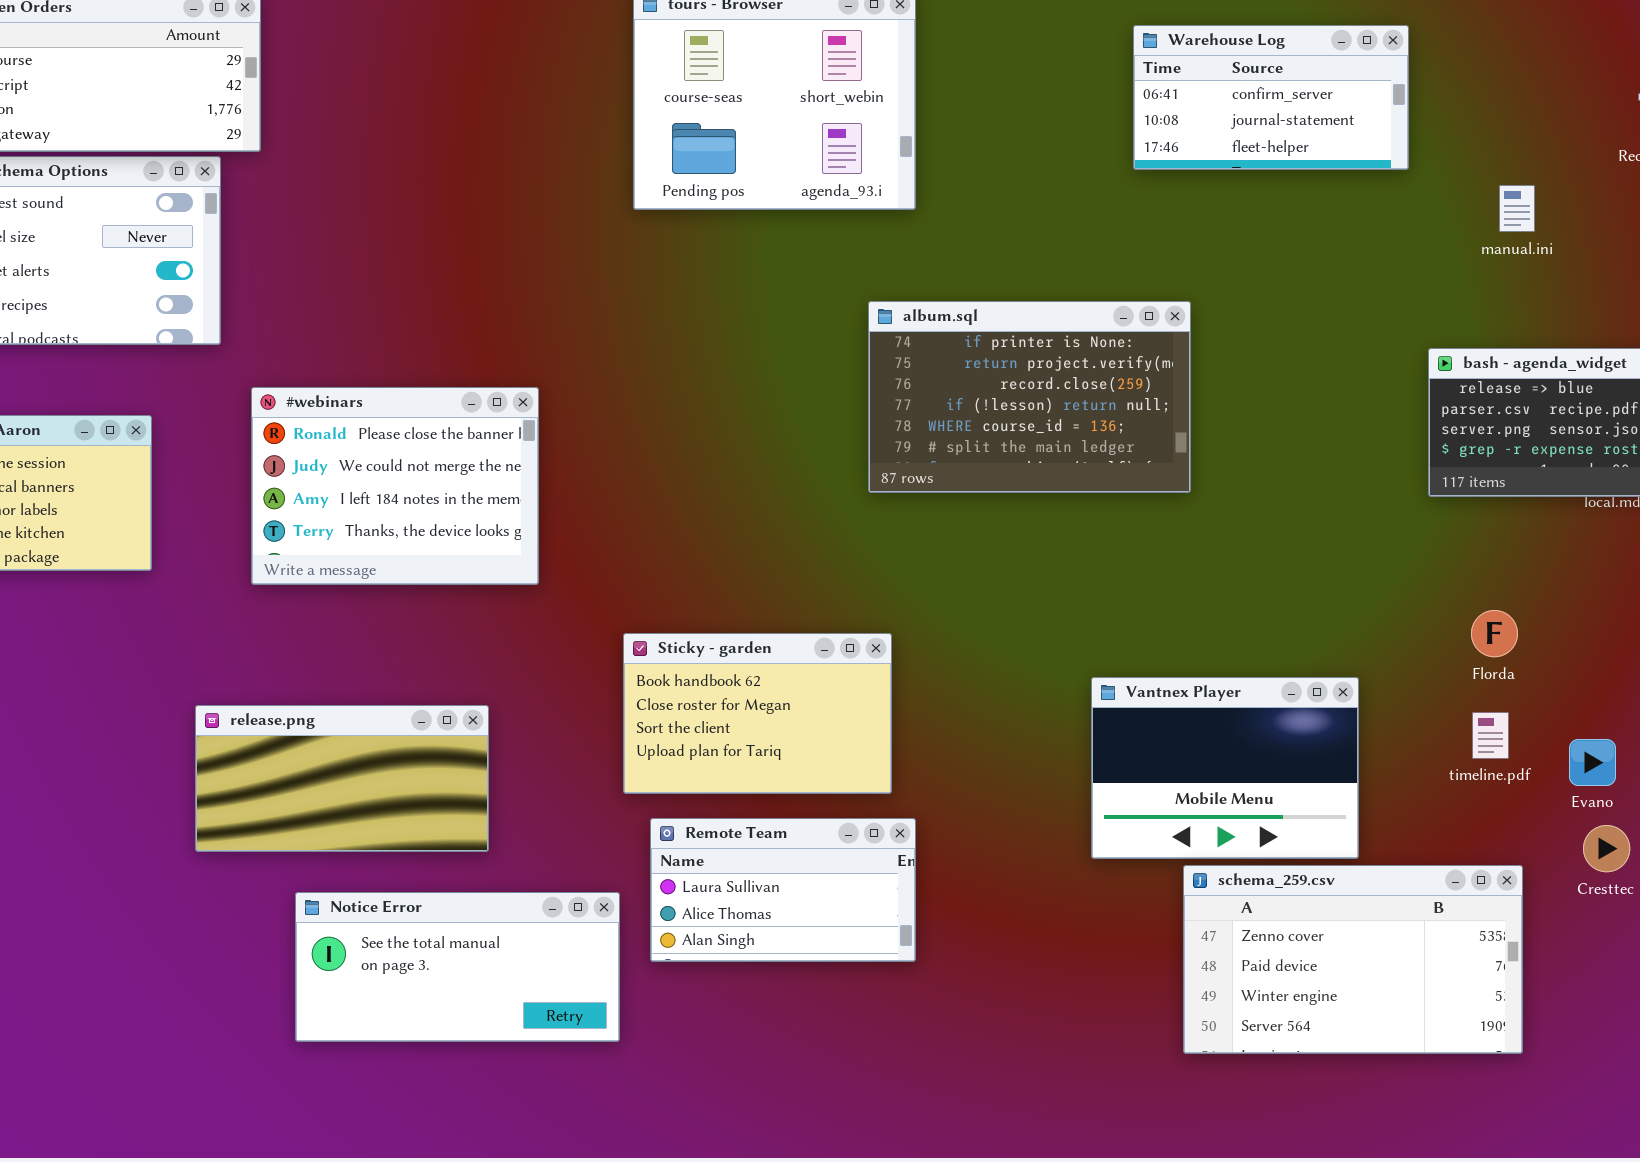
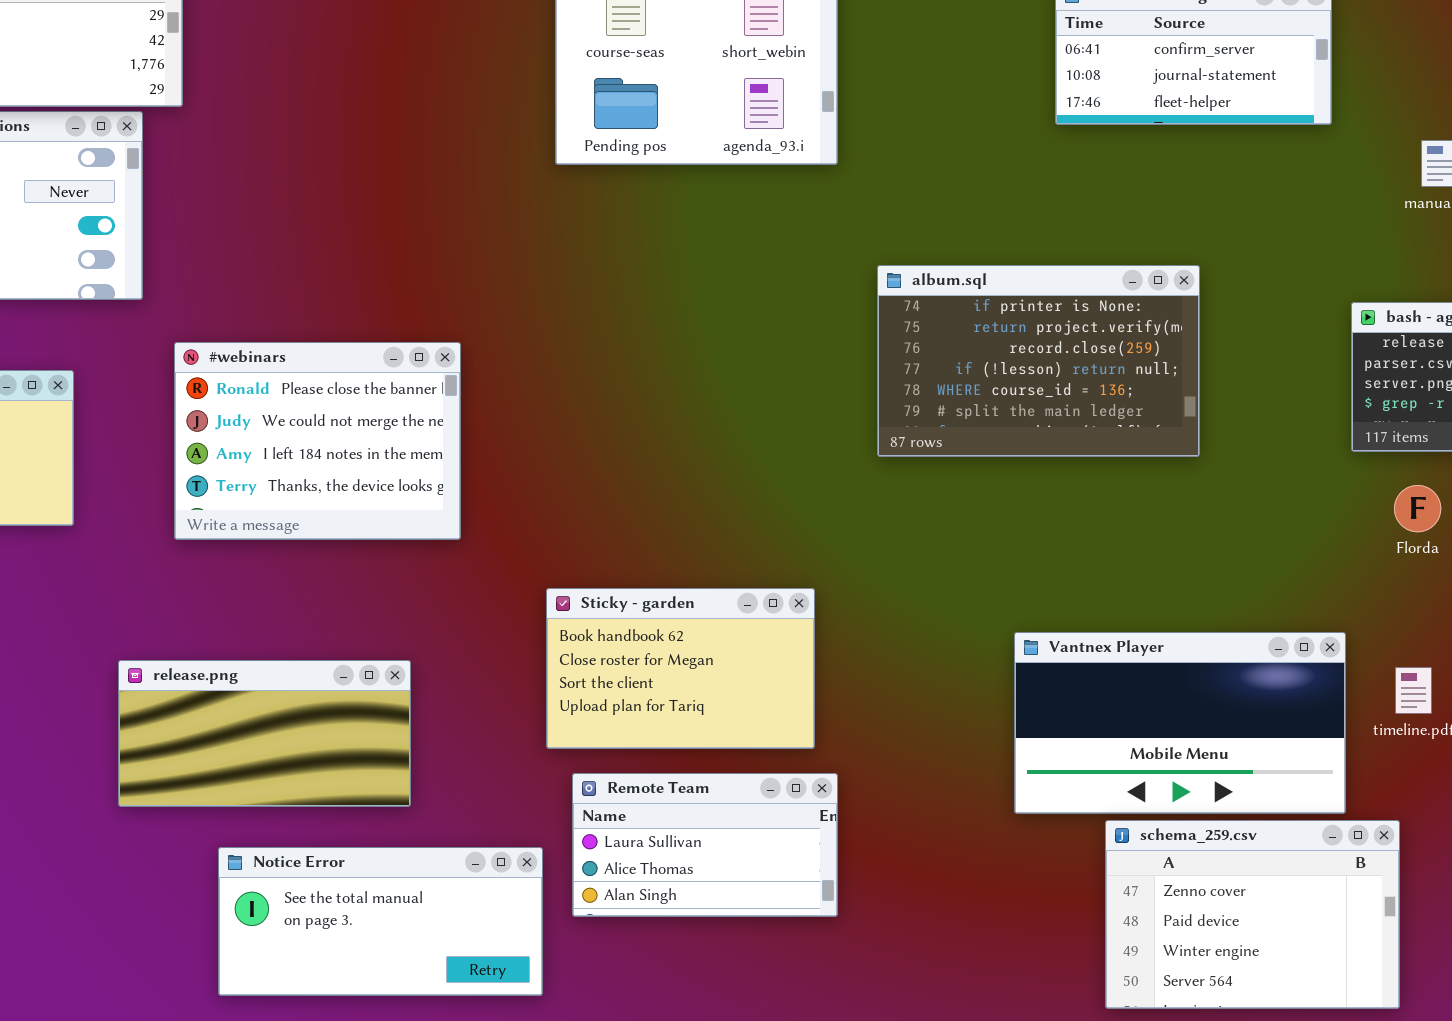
album.sql: [868,301,1191,493] -> [877,265,1200,457], moved
Florda: [1471,610,1518,657] -> [1394,485,1441,532], moved
Vantnex Player: [1091,677,1359,859] -> [1014,632,1346,814], resized
schema_259.csv: [1183,865,1523,1054] -> [1105,820,1400,1009], resized

